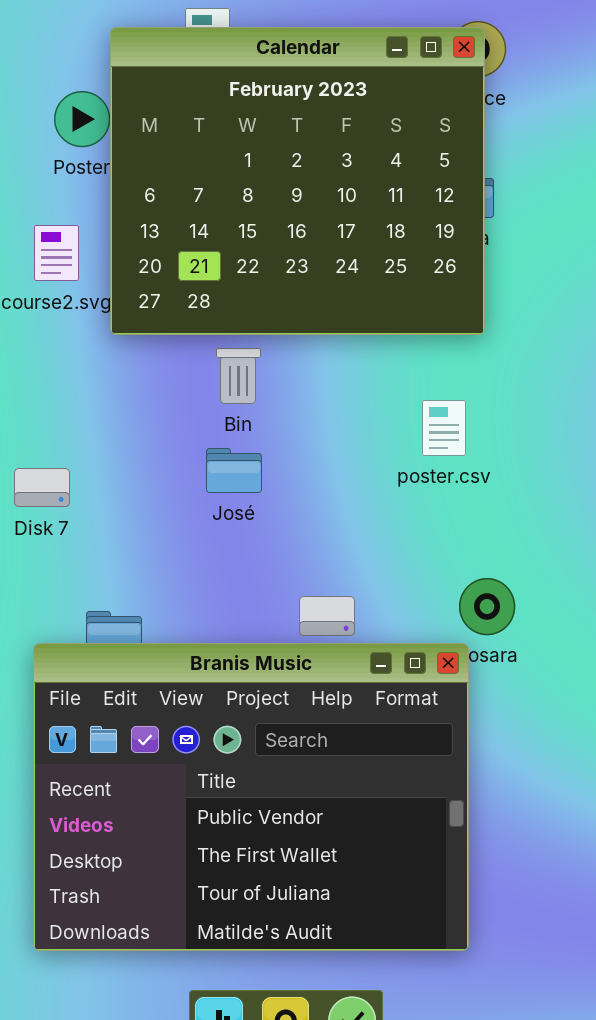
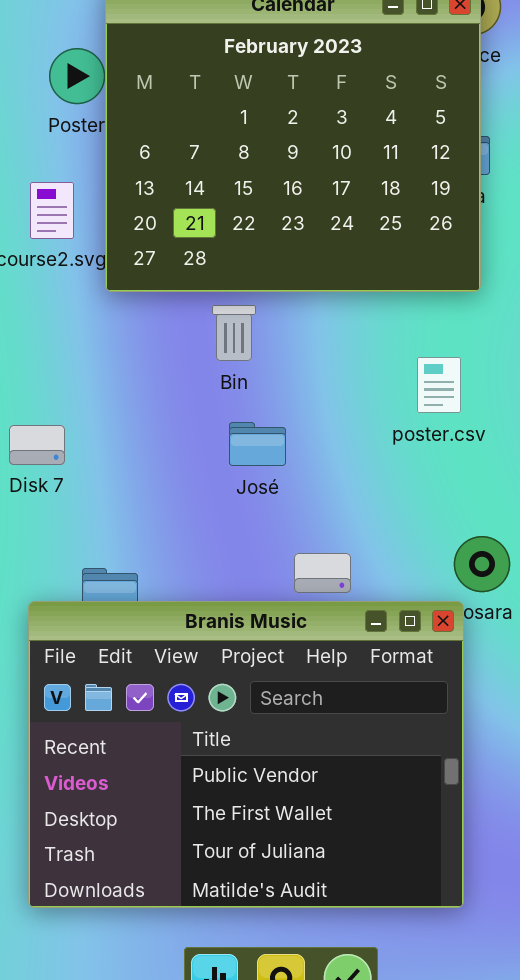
José: [206,448,262,493] -> [229,422,286,466], moved

